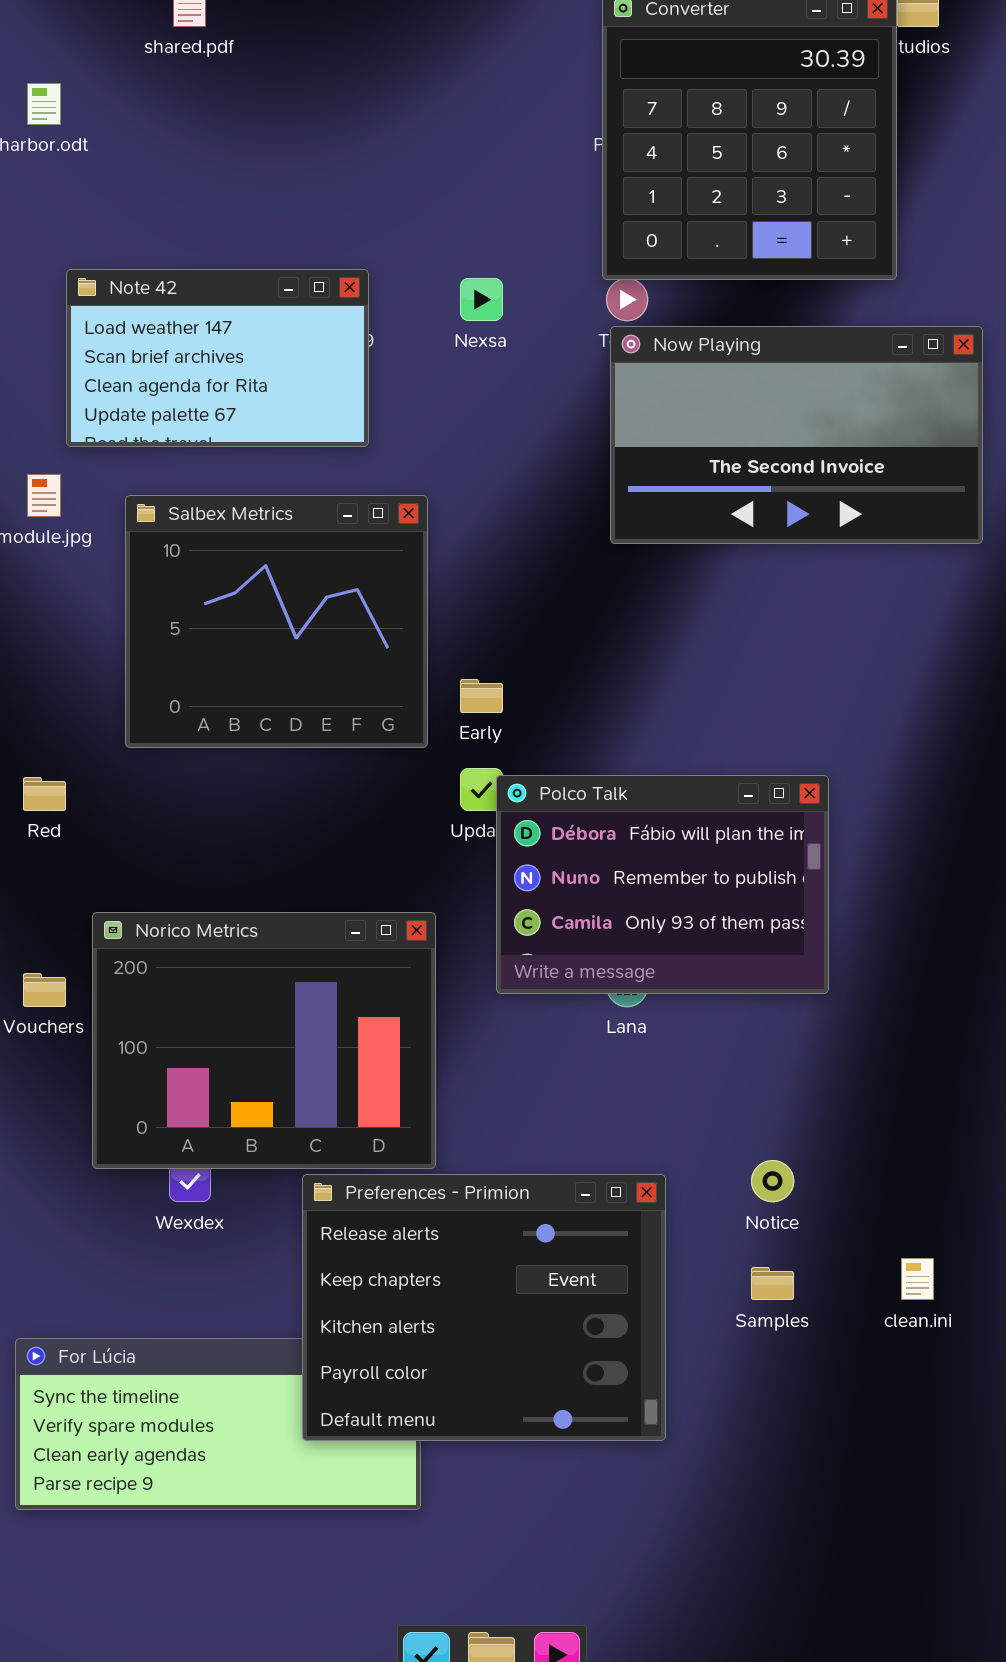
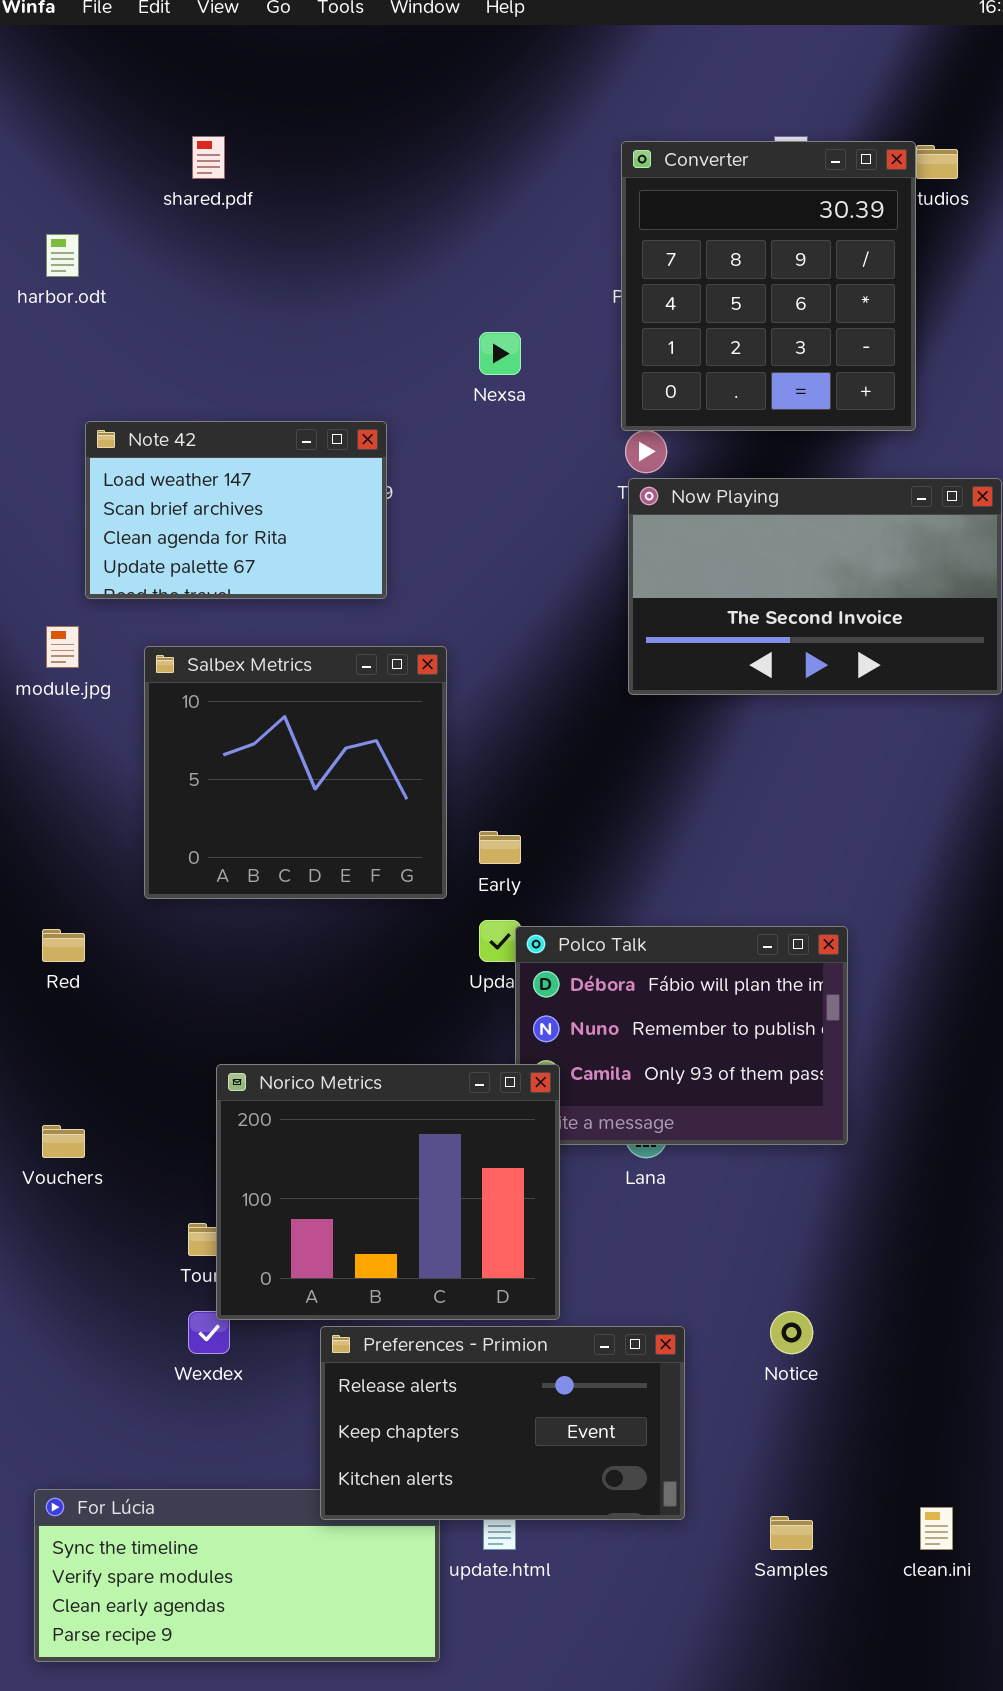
Nexsa: [460,278,503,321] -> [479,332,521,375], moved
Norico Metrics: [92,912,436,1169] -> [216,1064,560,1320], moved
Preferences - Primion: [302,1174,666,1441] -> [320,1326,685,1520], resized
clean.ini: [901,1258,934,1300] -> [920,1507,953,1550], moved
Samples: [751,1267,794,1300] -> [770,1516,813,1550], moved

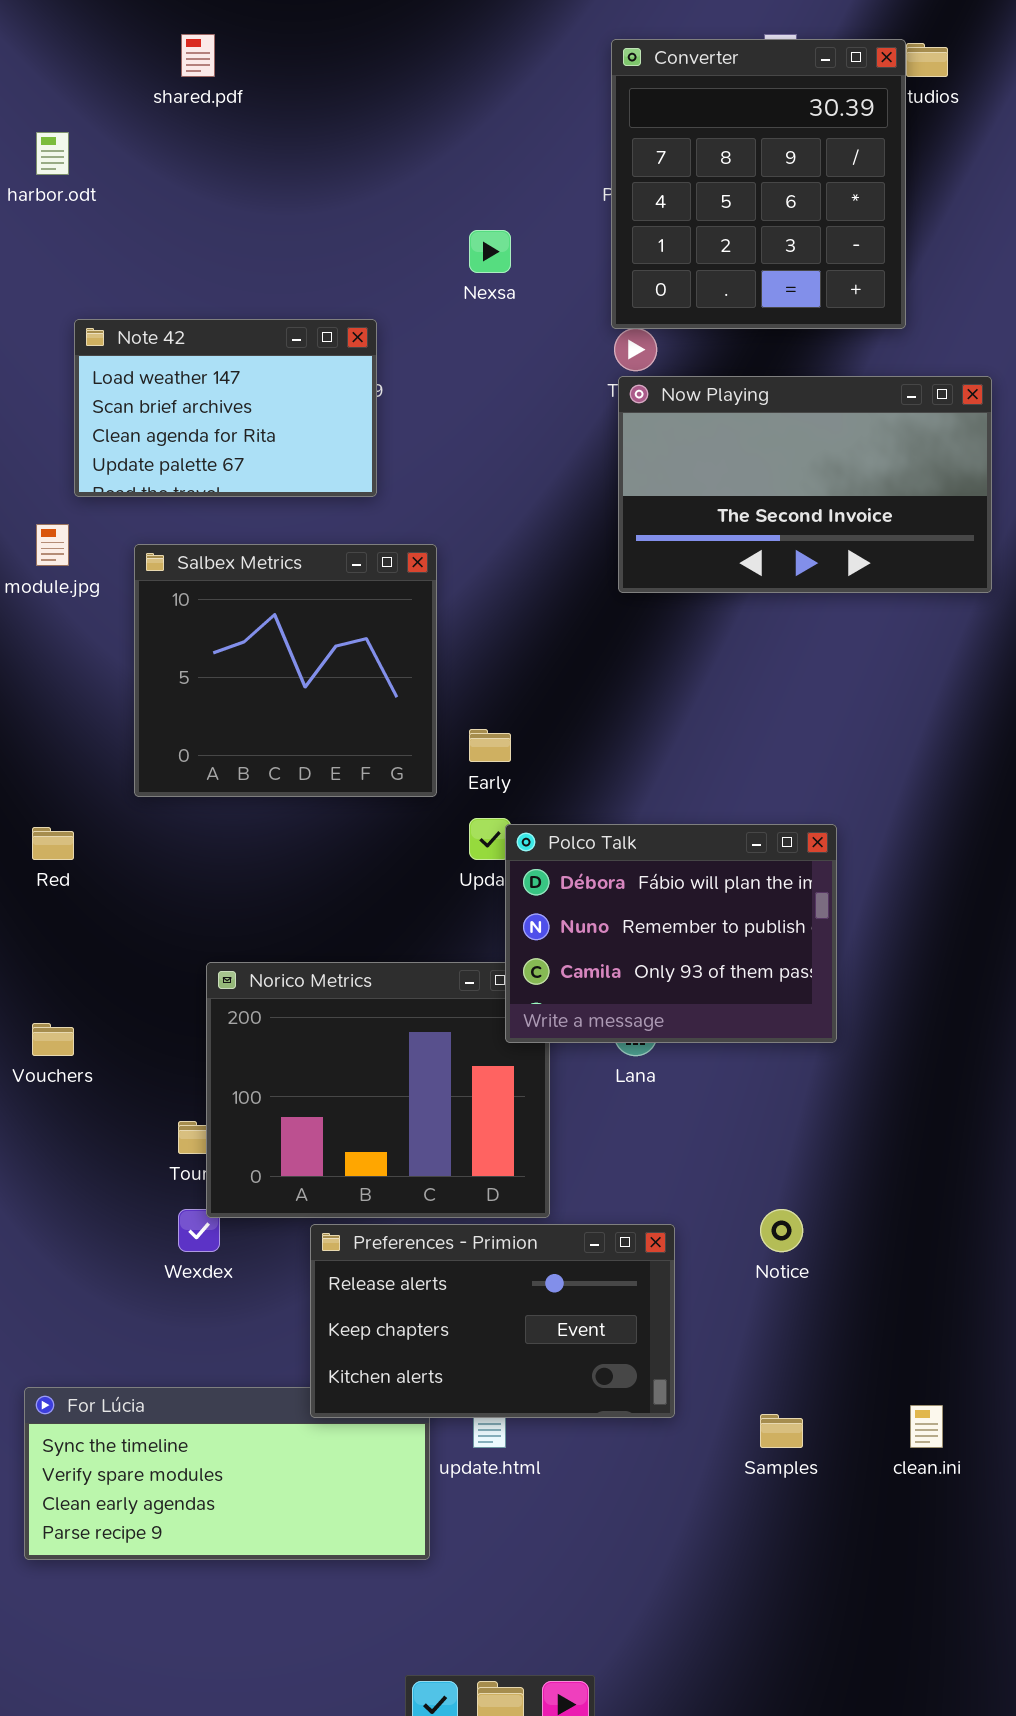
Polco Talk: [515,926,848,1145] -> [505,824,837,1043], raised

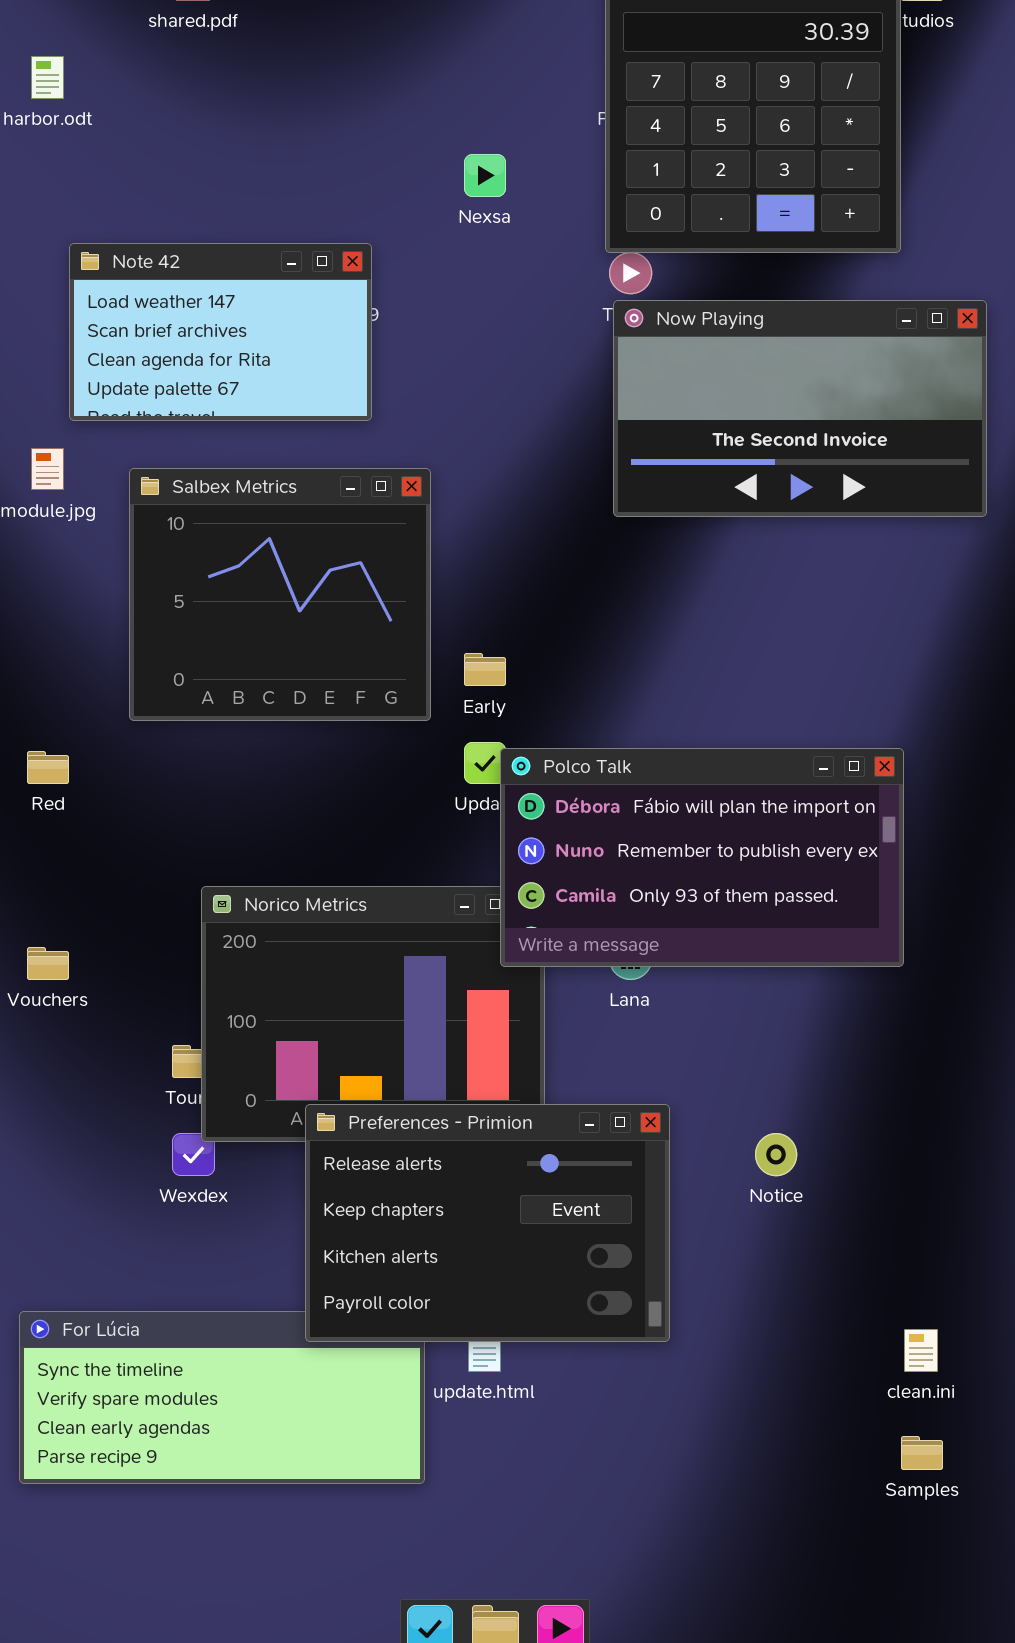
Polco Talk: [505,824,837,1043] -> [500,748,904,967], resized
Preferences - Primion: [310,1224,675,1418] -> [305,1104,670,1342], resized
Samples: [760,1414,803,1448] -> [901,1436,943,1470], moved

